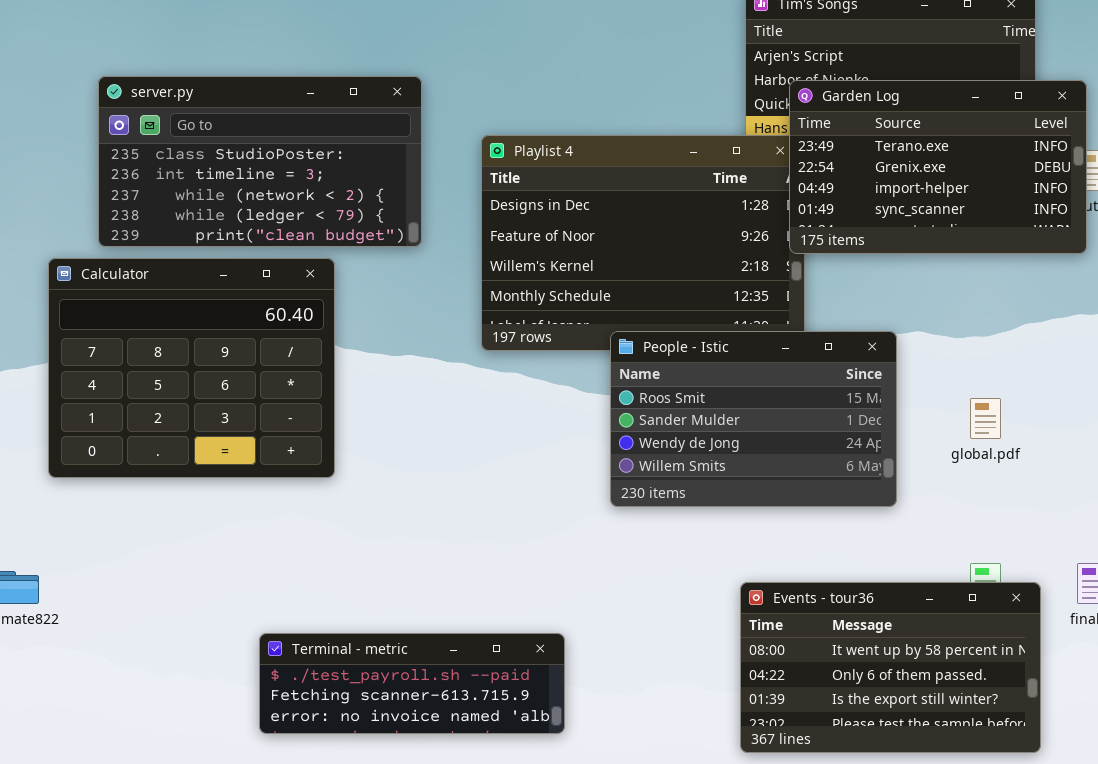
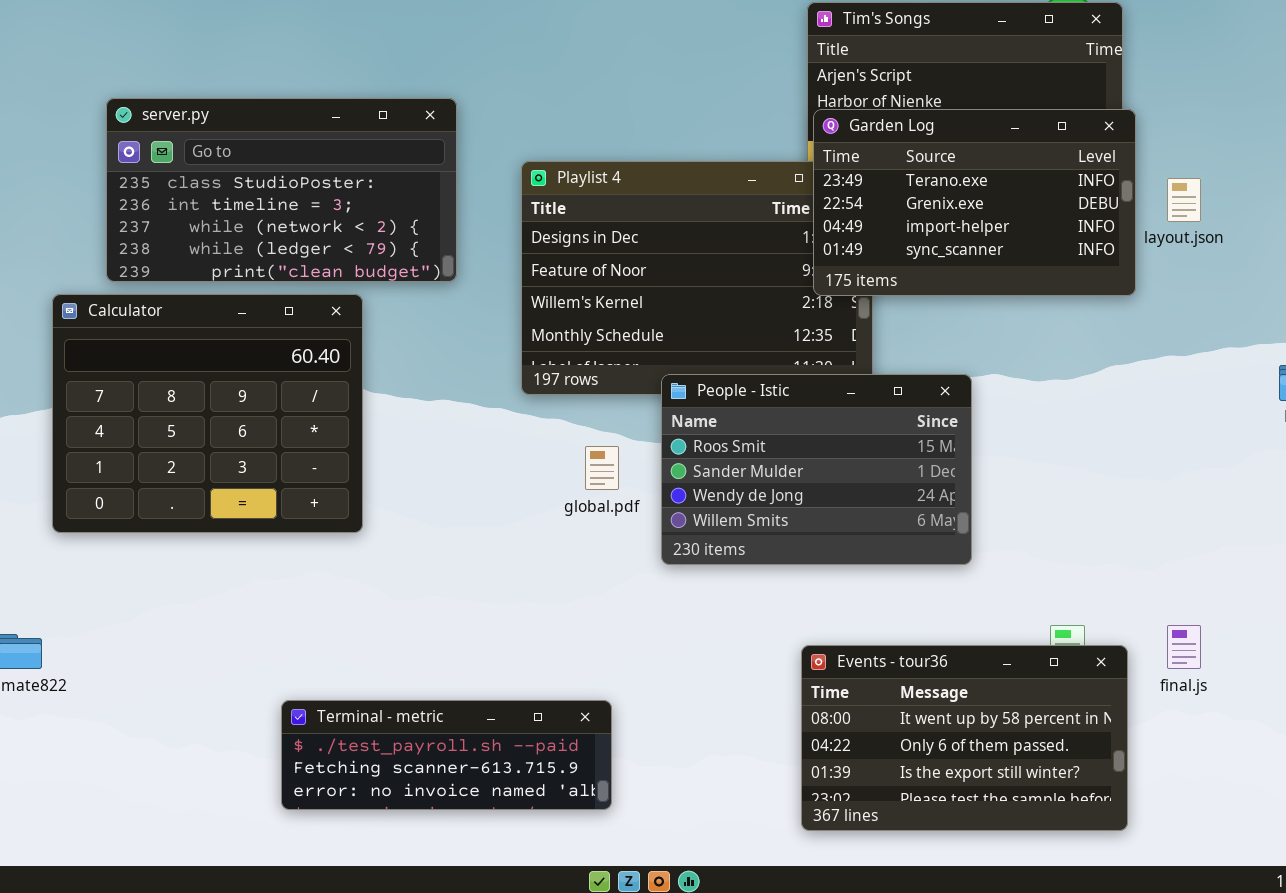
Garden Log: [789,80,1087,254] -> [813,109,1136,296], moved
global.pdf: [970,398,1001,439] -> [585,446,619,490], moved

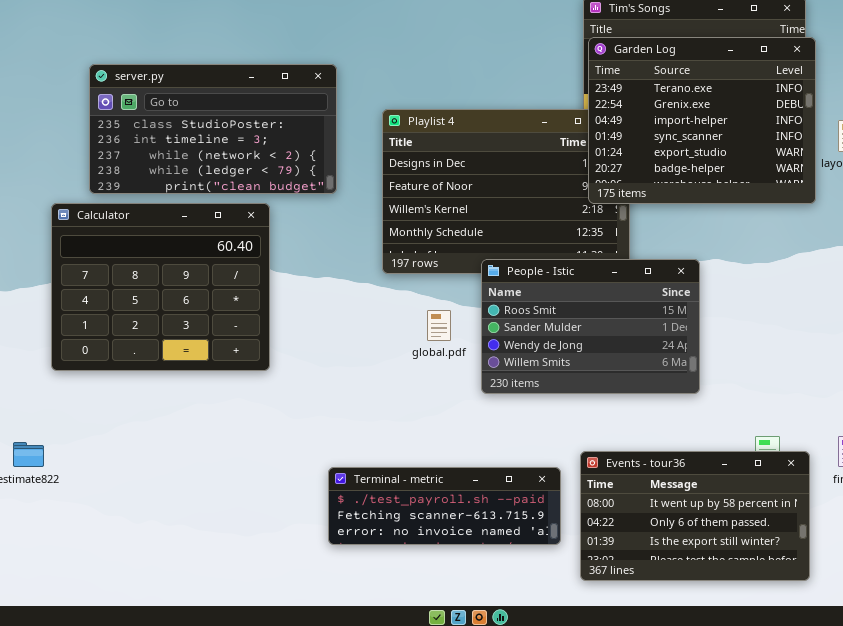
Garden Log: [813,109,1136,296] -> [588,37,816,204], resized
Terminal - metric: [281,700,612,810] -> [328,467,561,545], moved

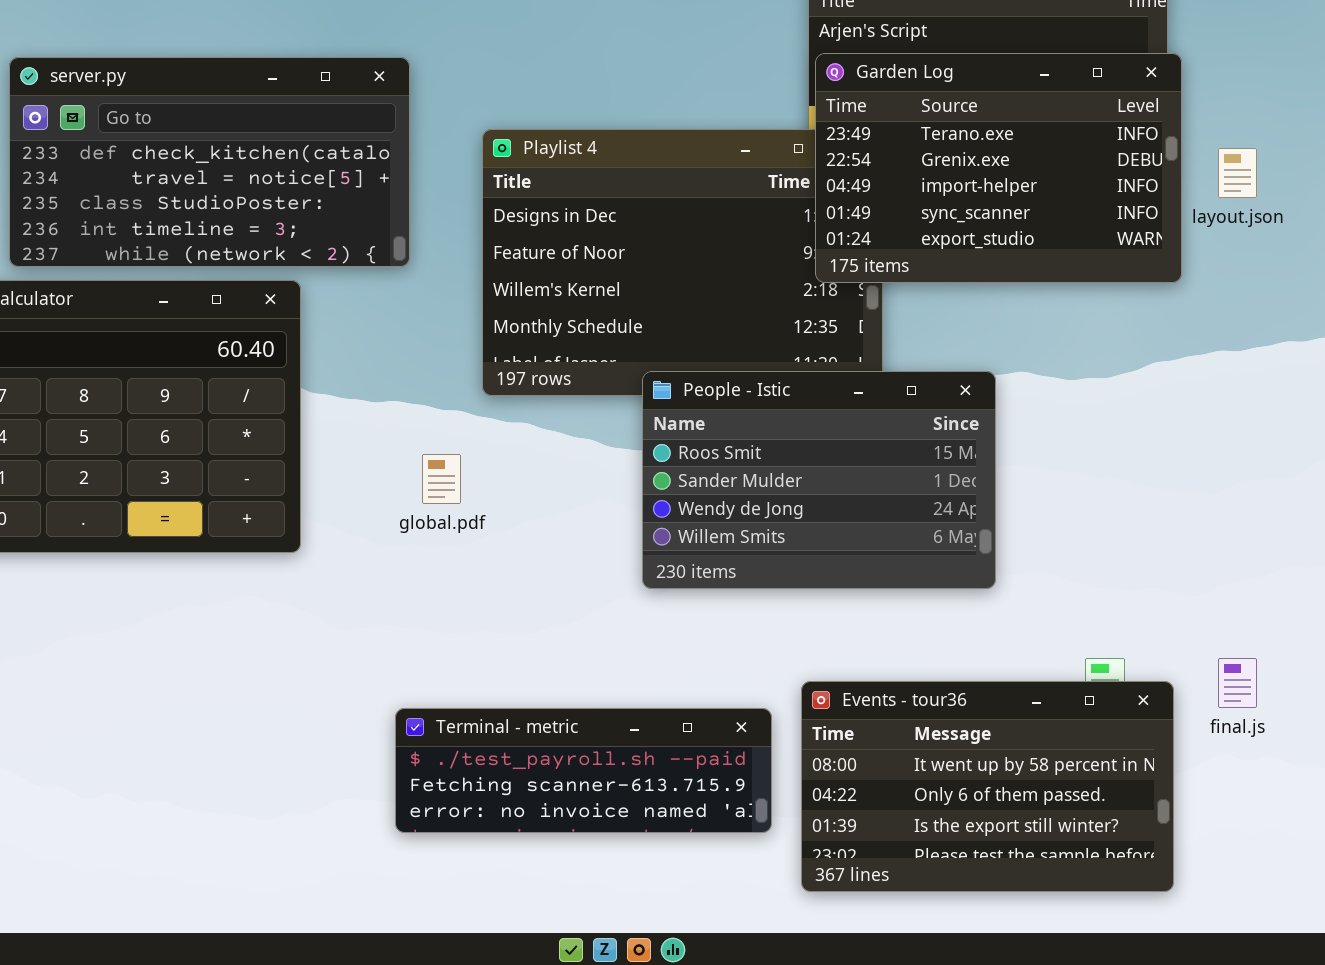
Garden Log: [588,37,816,204] -> [815,53,1182,283], resized
server.py: [89,64,337,194] -> [9,57,410,267], scrolled up 2 rows
global.pdf: [427,310,451,341] -> [422,454,461,504], moved

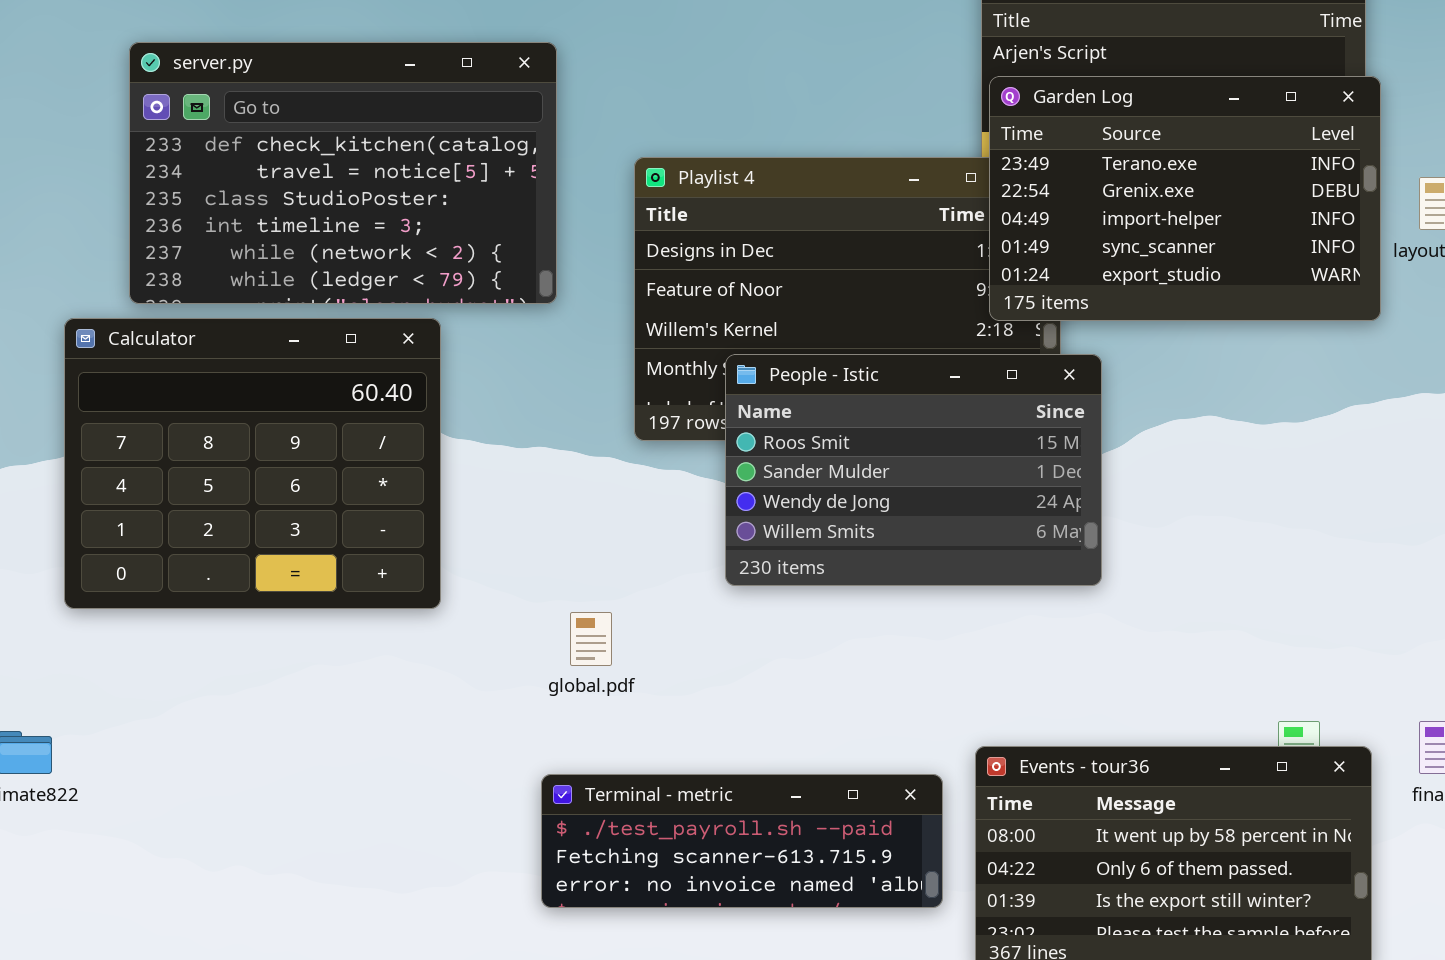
server.py: [9,57,410,267] -> [129,42,557,304], resized
People - Istic: [642,371,996,589] -> [725,354,1102,586], moved
global.pdf: [422,454,461,504] -> [570,612,612,666], moved

